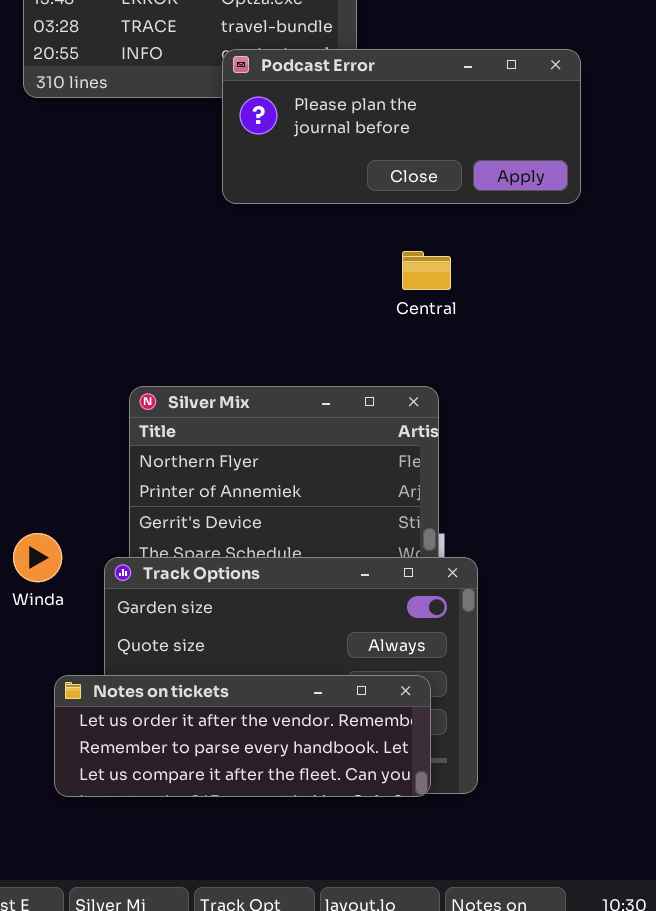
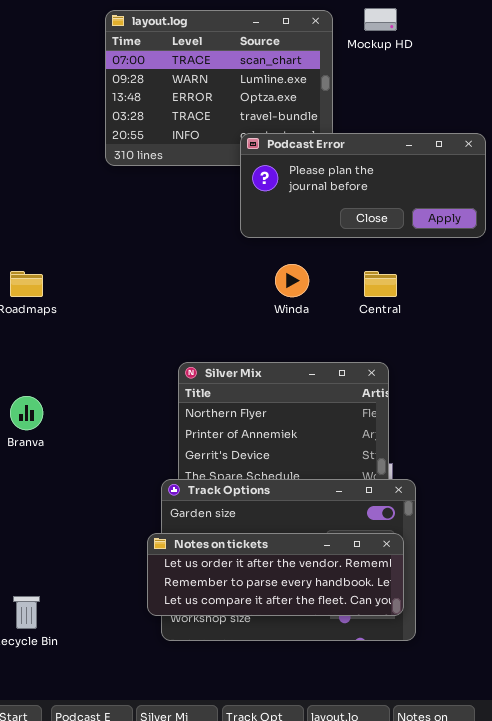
Winda: [13,533,62,582] -> [275,264,309,297], moved
Notes on tickets: [54,675,431,797] -> [147,533,404,616], moved

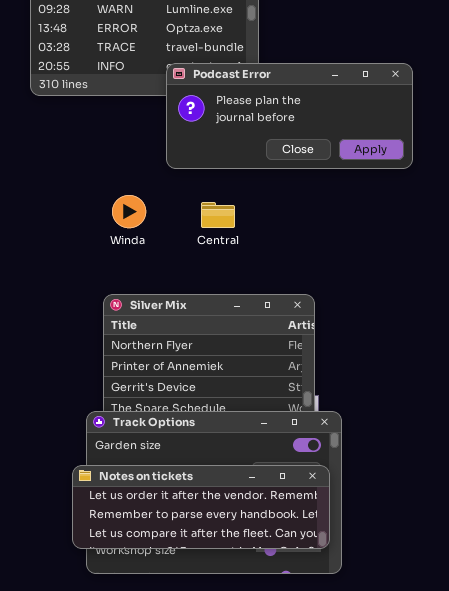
Winda: [275,264,309,297] -> [112,195,146,228], moved
Central: [364,271,397,297] -> [201,202,235,228], moved

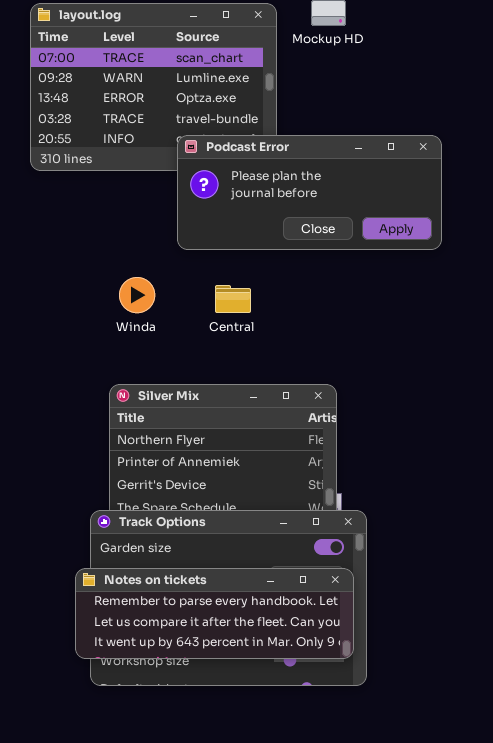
Notes on tickets: [72,465,330,549] -> [75,568,354,659], scrolled down 1 row

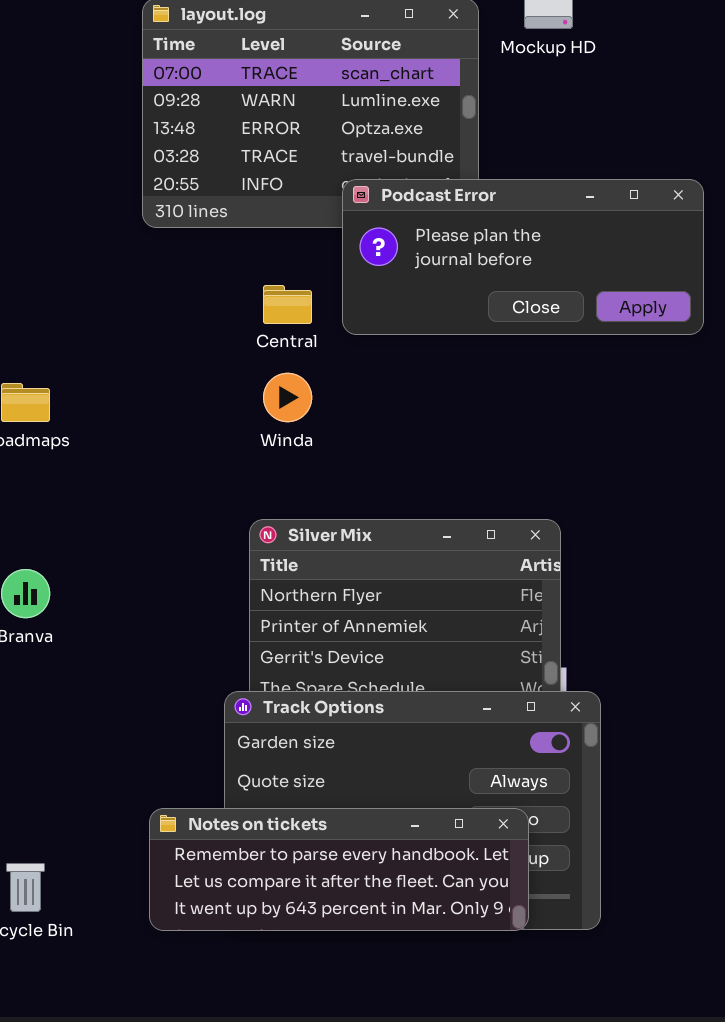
Central: [215,285,251,313] -> [263,285,312,324], moved
Notes on tickets: [75,568,354,659] -> [149,808,529,931], moved

